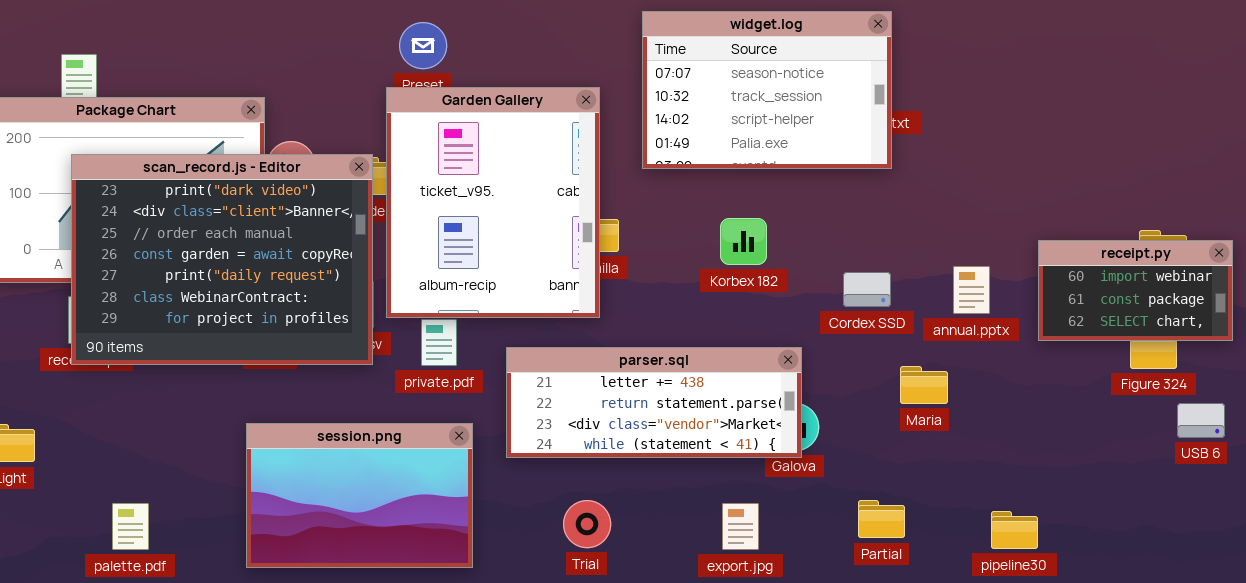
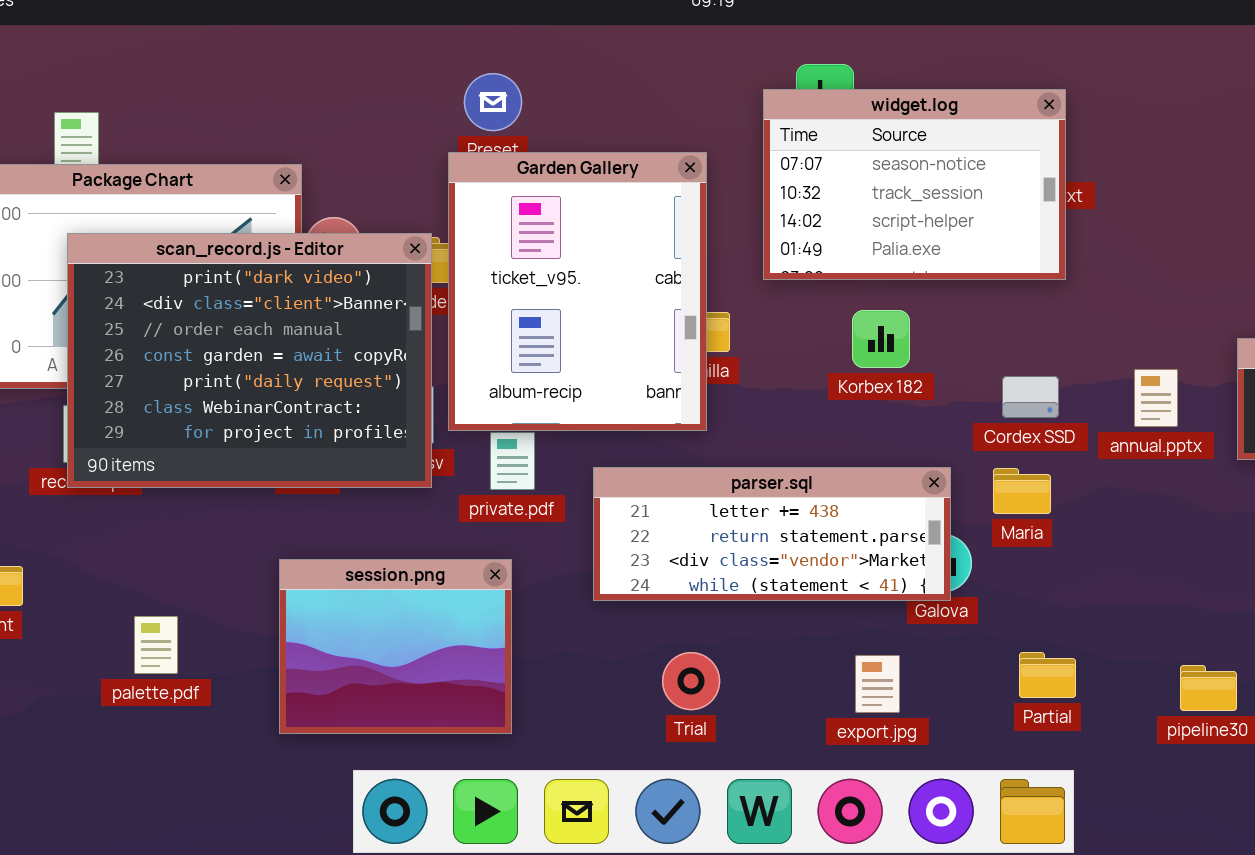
widget.log: [642,11,892,169] -> [763,89,1066,280], moved
Maria: [900,366,948,404] -> [993,468,1051,514], moved
session.png: [246,423,473,568] -> [279,559,512,734], resized
palette.pdf: [112,503,149,550] -> [134,616,178,674], moved

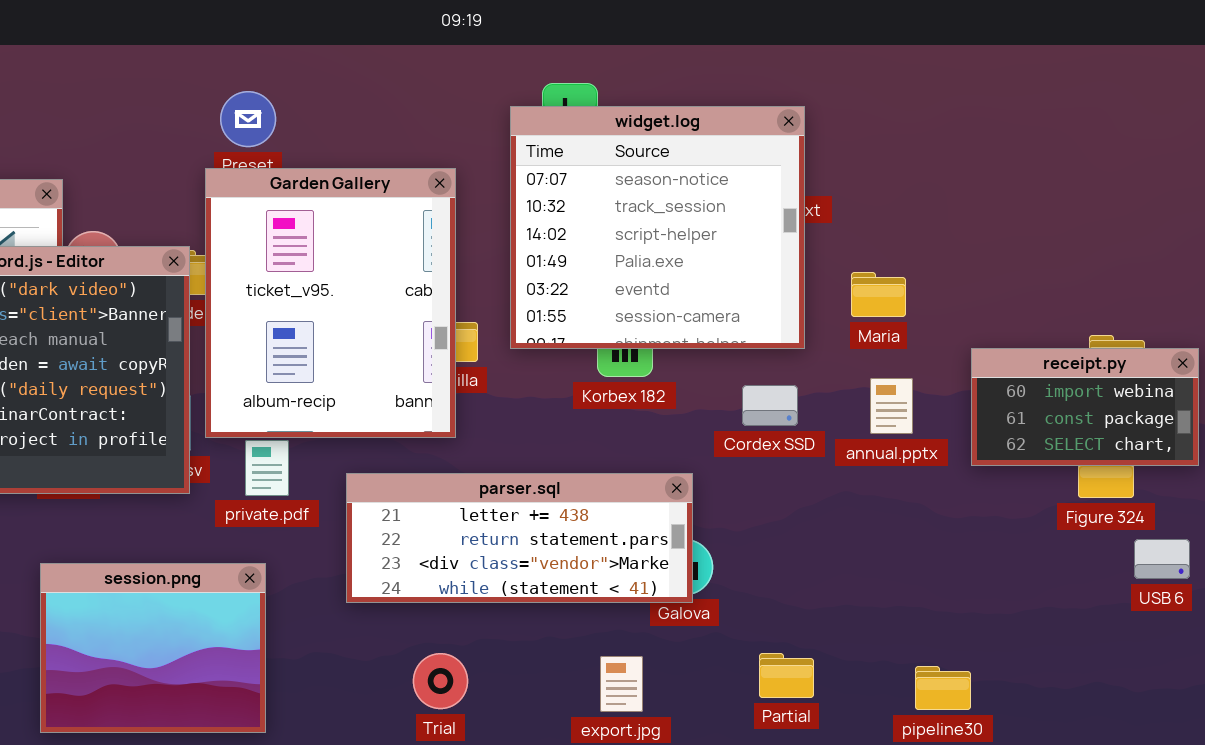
widget.log: [763,89,1066,280] -> [510,106,805,349], resized
Maria: [993,468,1051,514] -> [851,272,906,317], moved

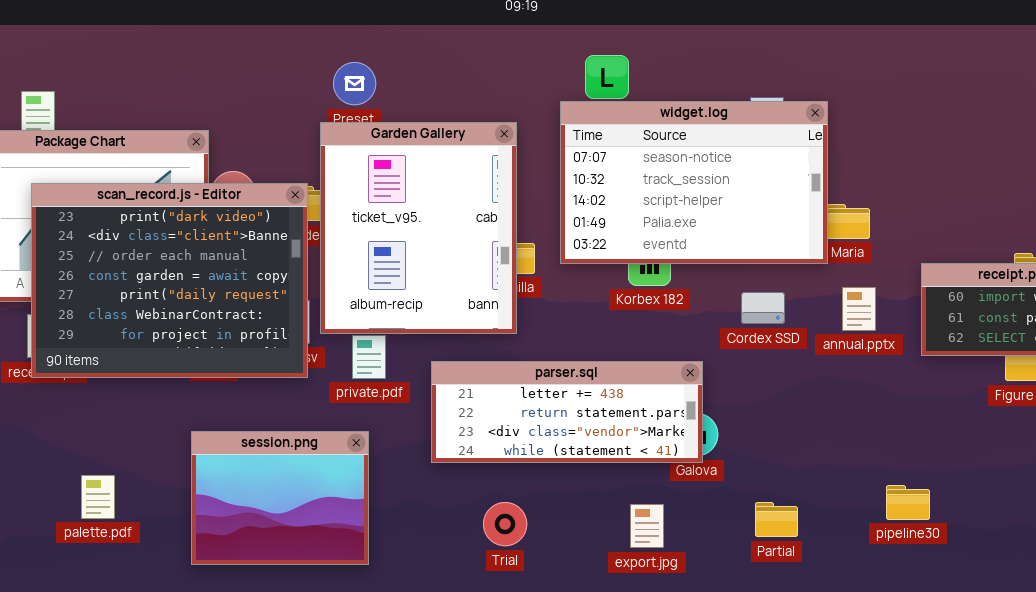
widget.log: [510,106,805,349] -> [560,101,828,264], resized
pipeline30: [915,666,971,710] -> [886,485,930,520], moved

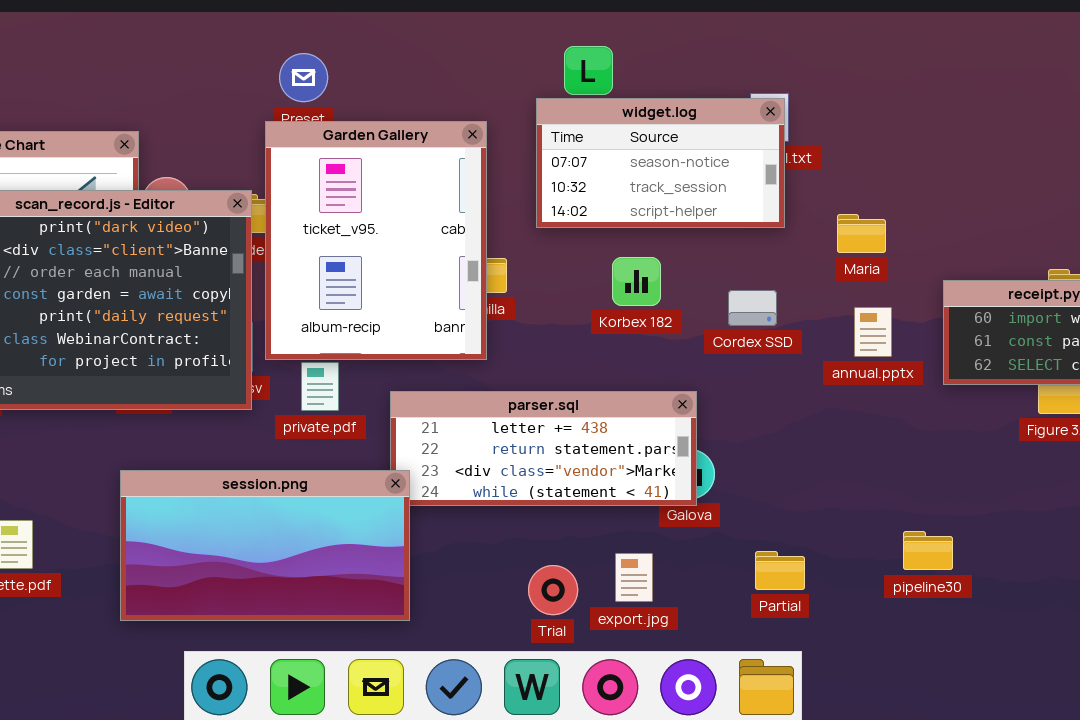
widget.log: [560,101,828,264] -> [536,98,785,228], resized
Cordex SSD: [741,292,785,324] -> [728,290,777,326], moved
session.png: [191,431,369,565] -> [120,470,410,621], resized
Trial: [483,502,527,546] -> [528,565,578,615], moved

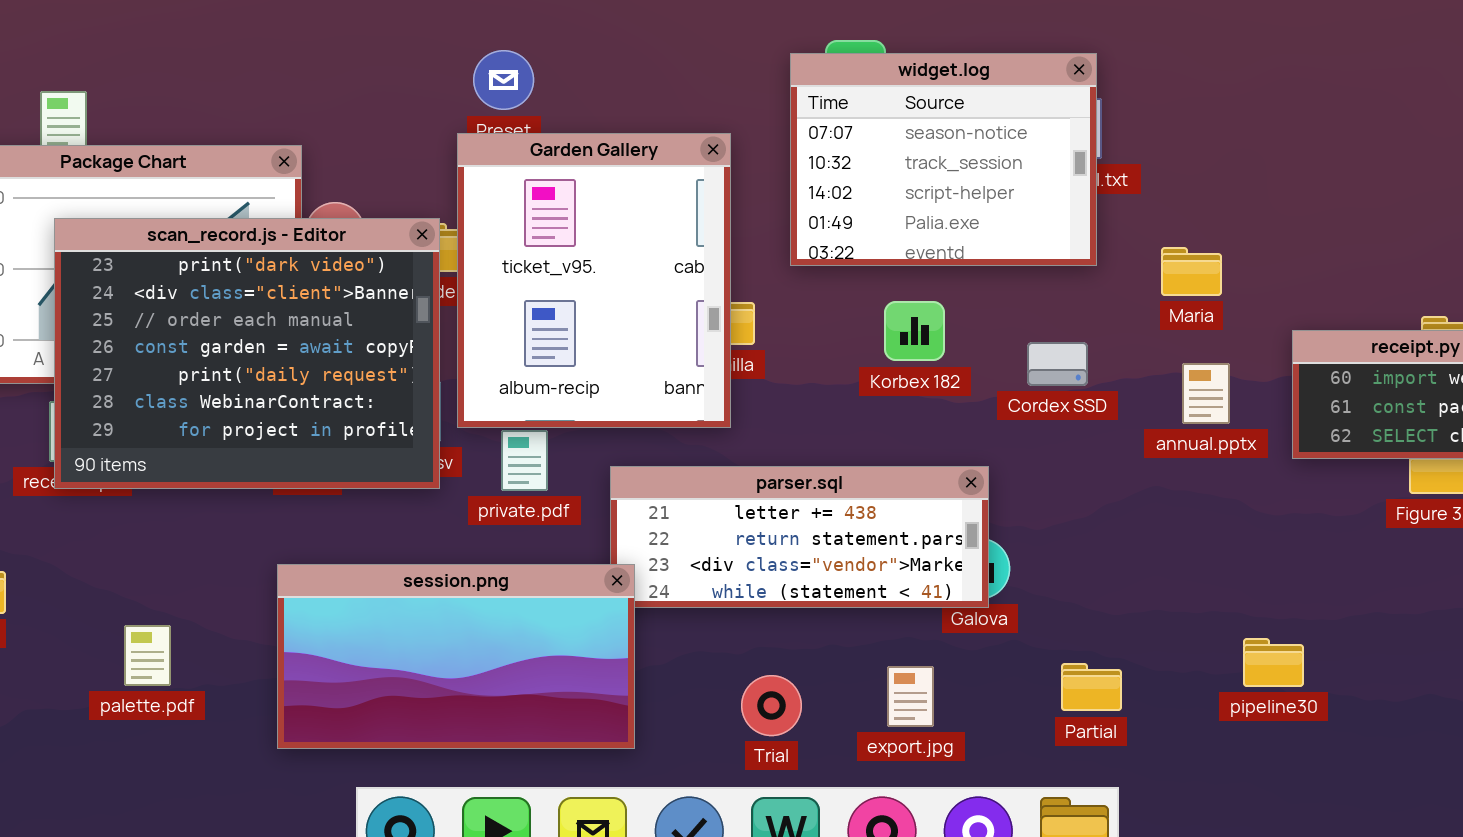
widget.log: [536,98,785,228] -> [790,53,1097,266], resized
Trial: [528,565,578,615] -> [741,675,802,736], moved

